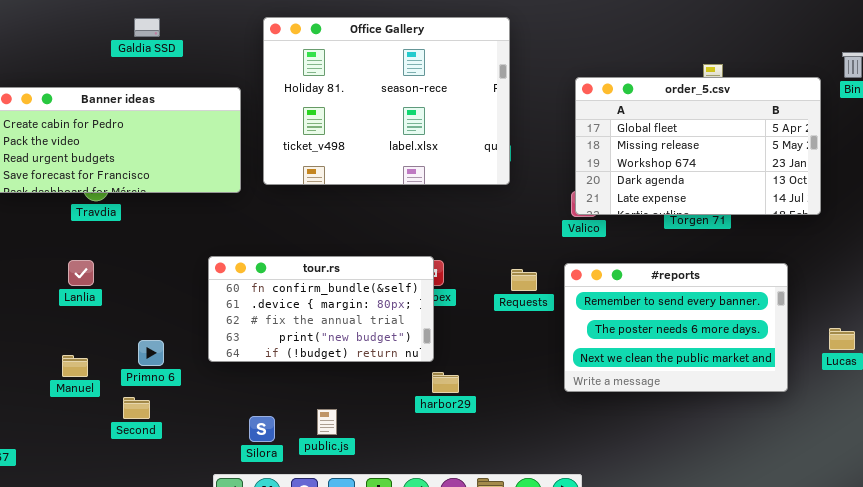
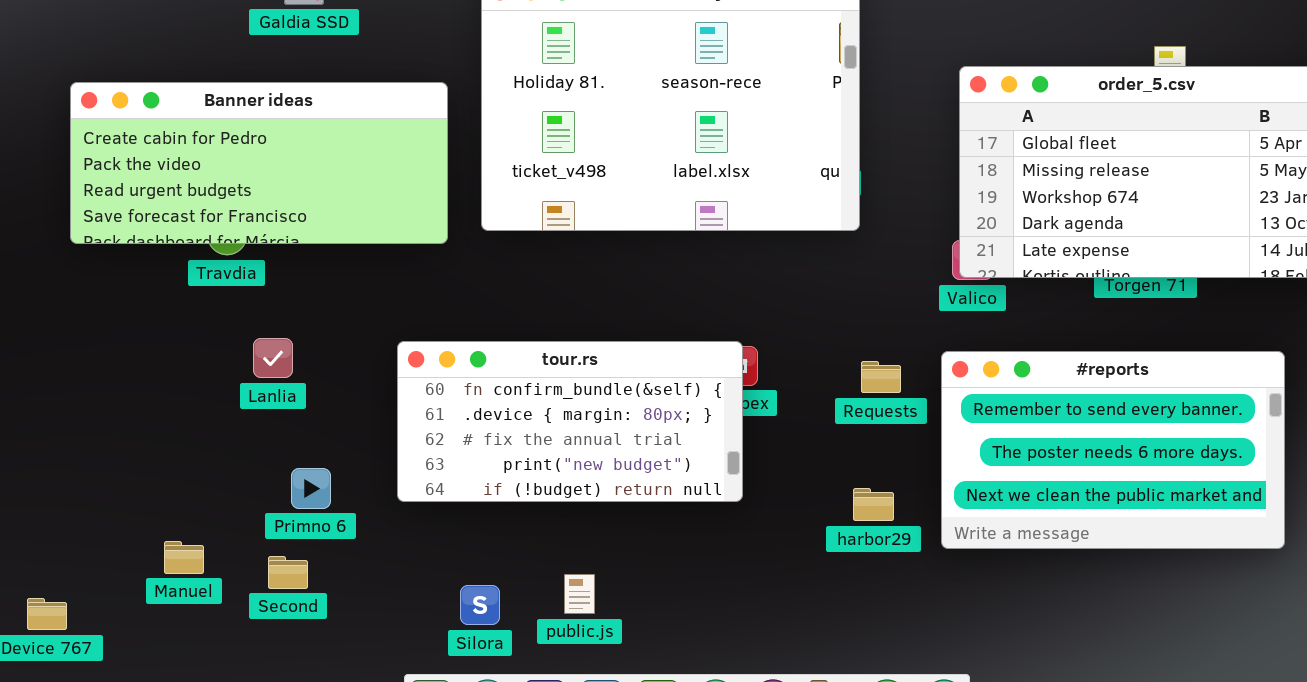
Lanlia: [68,260,94,286] -> [253,338,293,378], moved
Manuel: [62,355,88,377] -> [164,541,204,574], moved
harbor29: [432,372,459,393] -> [853,488,894,521], moved

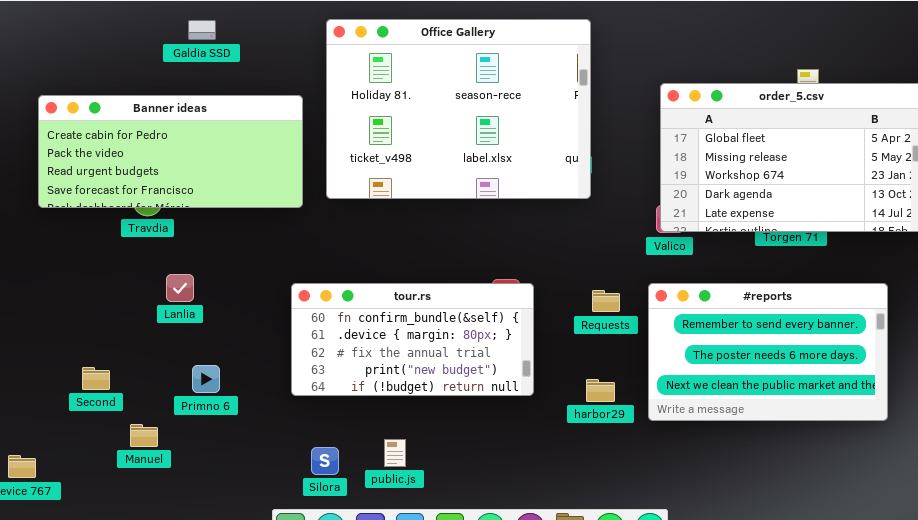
tour.rs: [397,341,743,502] -> [291,283,534,396], moved
Manuel: [164,541,204,574] -> [130,424,158,447], moved
Second: [268,556,308,589] -> [82,367,110,390], moved

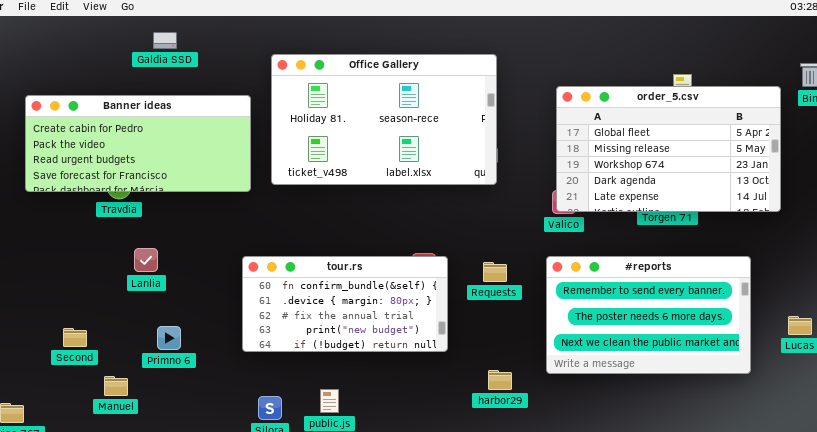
Office Gallery: [326,19,591,199] -> [271,54,497,185], resized
Requests: [592,290,620,312] -> [483,262,507,282], moved
harbor29: [586,379,615,402] -> [488,370,512,390], moved

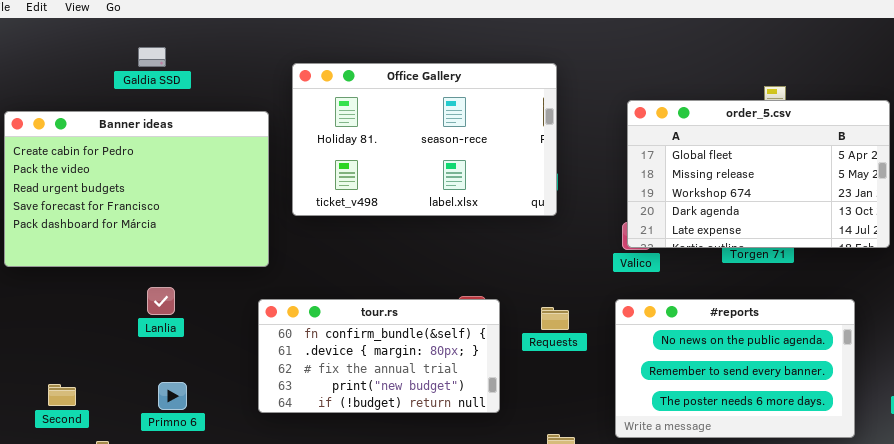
Galdia SSD: [153,32,177,49] -> [138,47,166,67], moved
Banner ideas: [25,95,251,192] -> [4,111,269,267], resized
Lanlia: [134,248,158,272] -> [147,287,175,315], moved
#reports: [546,256,751,374] -> [615,299,855,438], scrolled up 1 row

